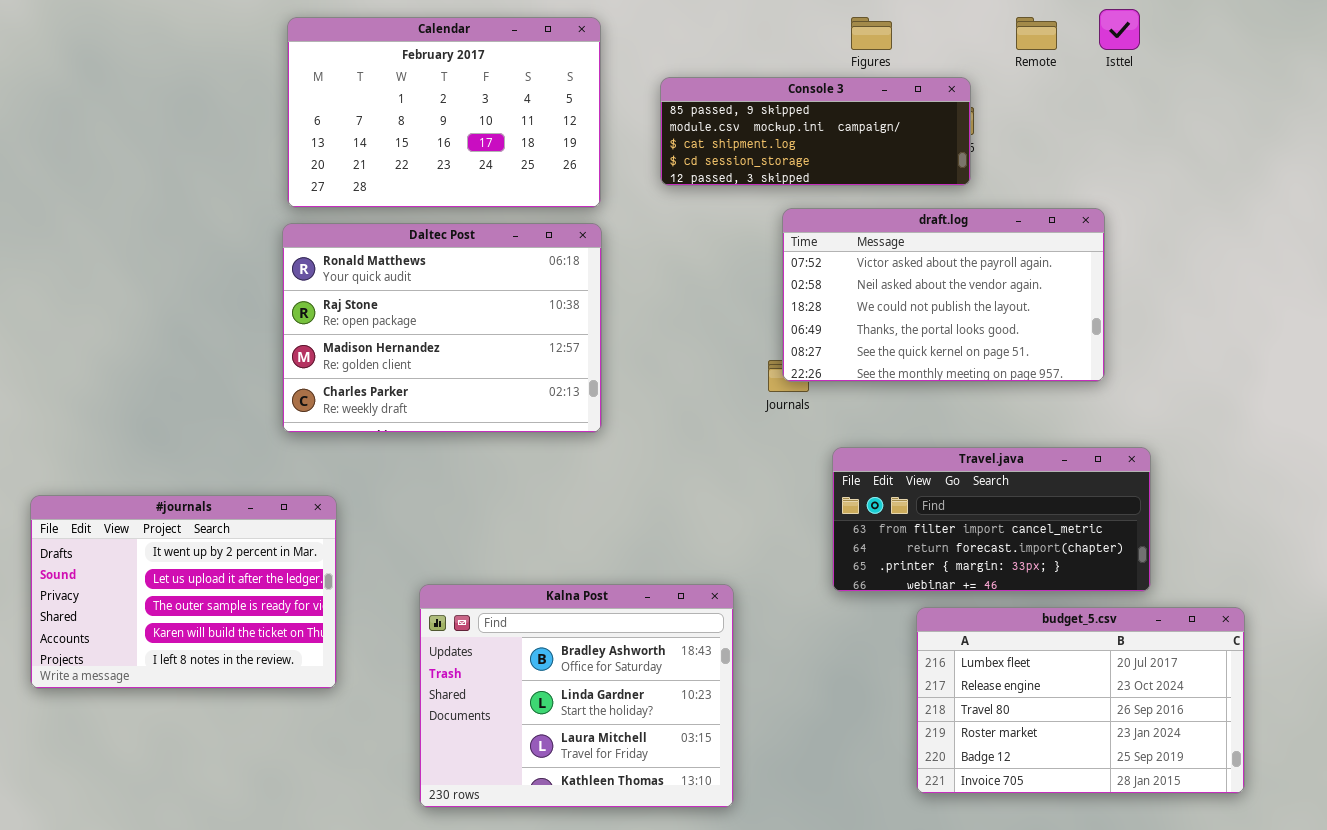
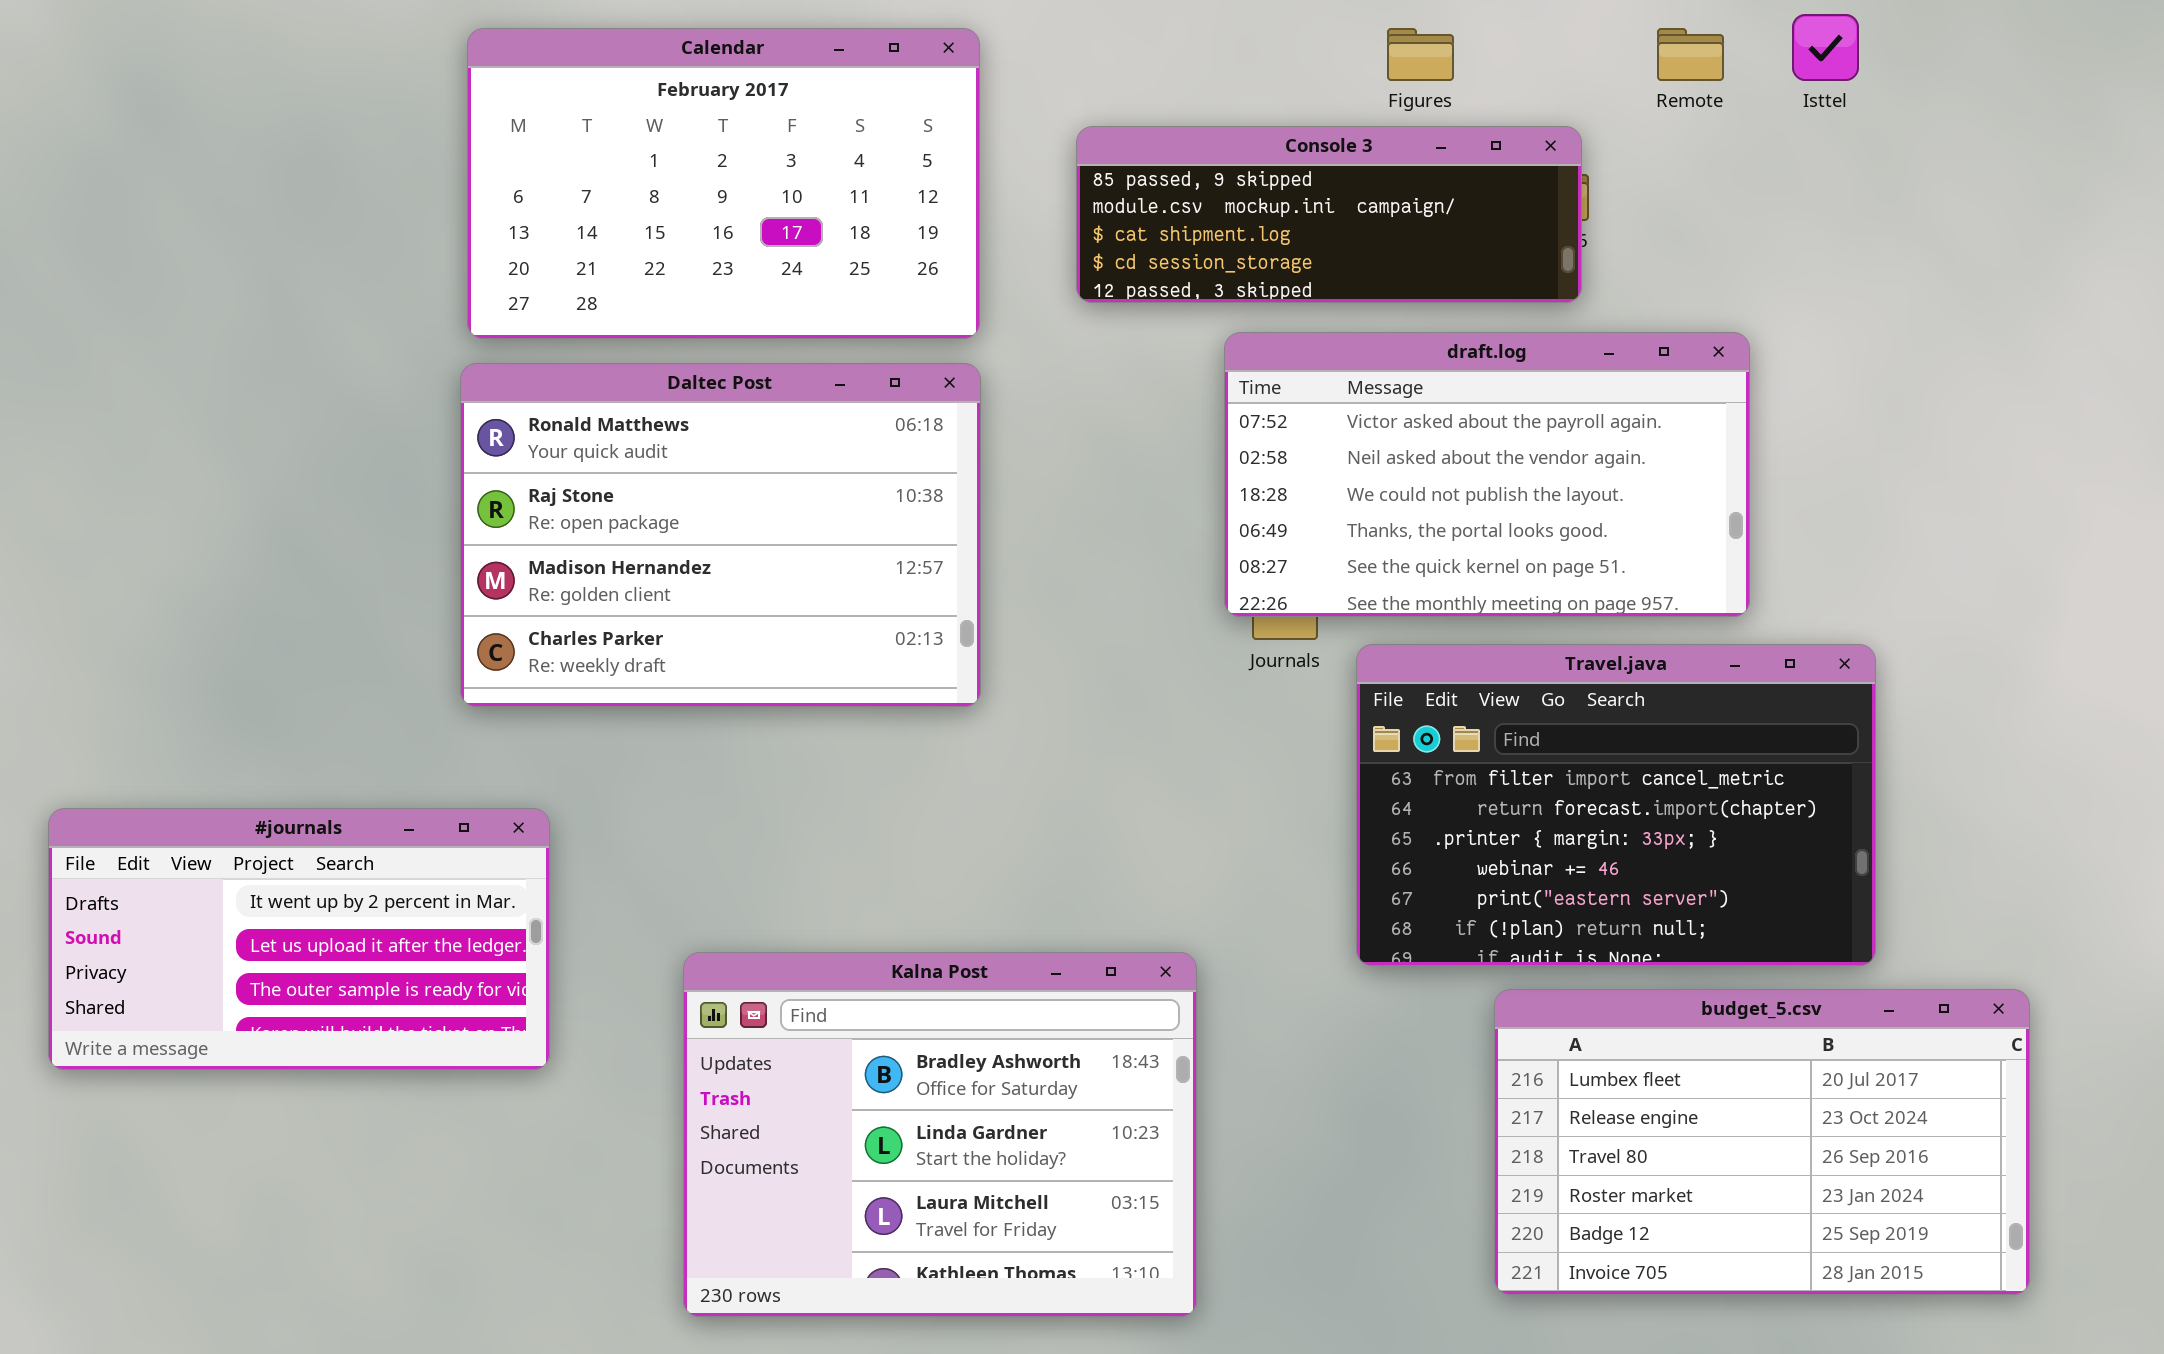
draft.log: [782,208,1105,382] -> [1224,332,1750,617], moved
Travel.java: [832,447,1151,592] -> [1356,644,1876,966], resized
#journals: [30,495,337,689] -> [48,808,550,1070], resized

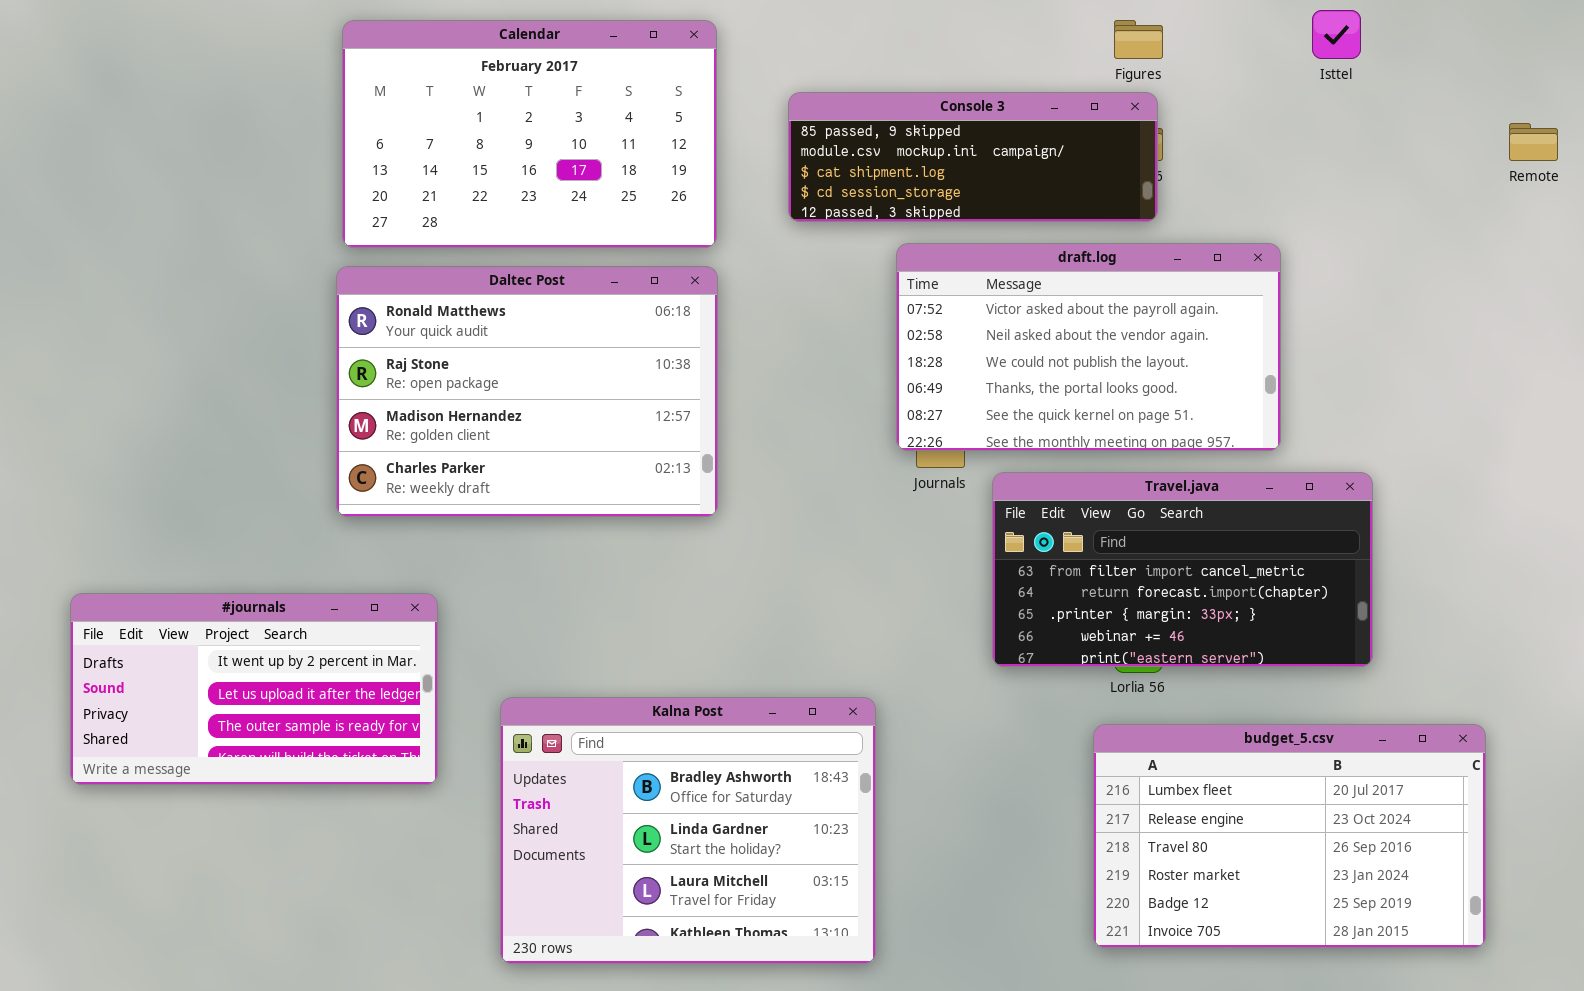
Figures: [1387,28,1454,81] -> [1114,20,1163,59], moved
Remote: [1657,28,1724,81] -> [1509,123,1558,161], moved
Travel.java: [1356,644,1876,966] -> [992,472,1373,667], resized
#journals: [48,808,550,1070] -> [70,593,438,785], moved

